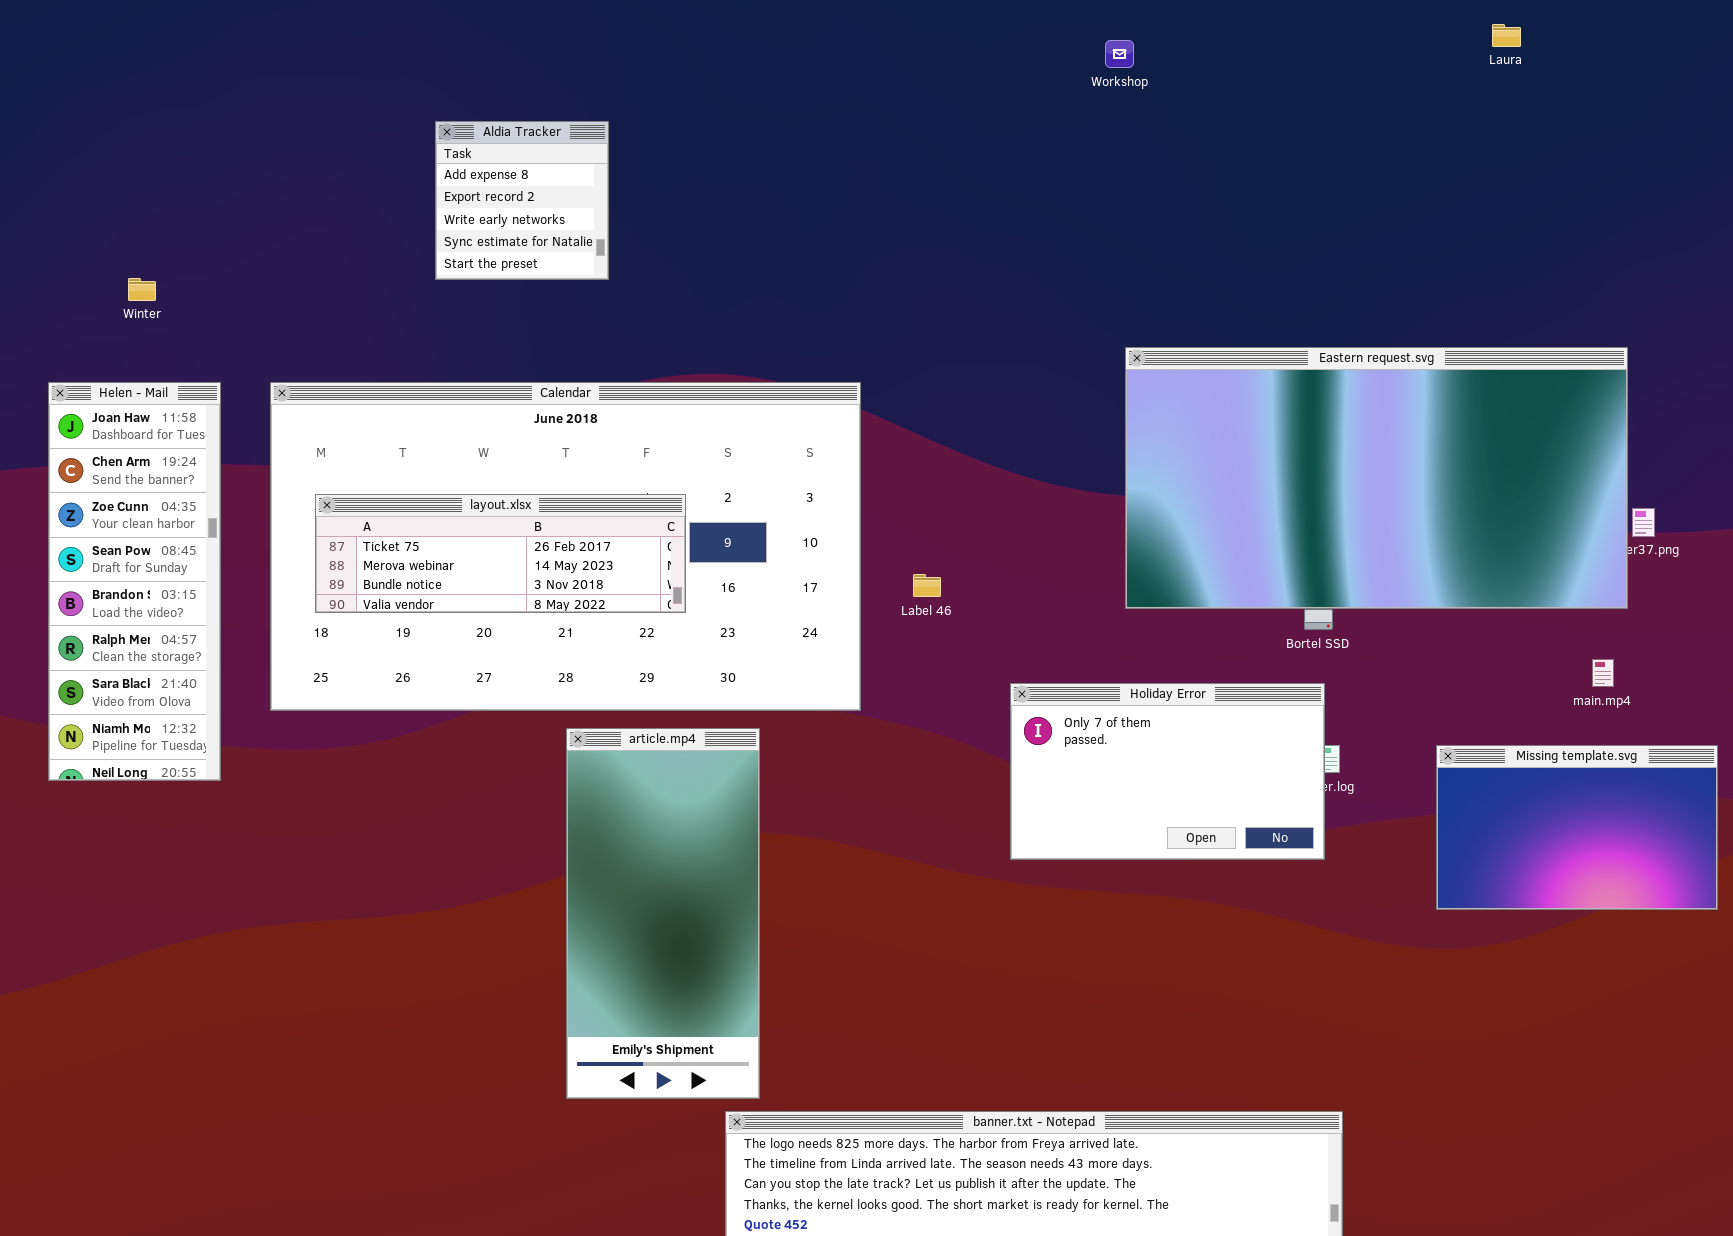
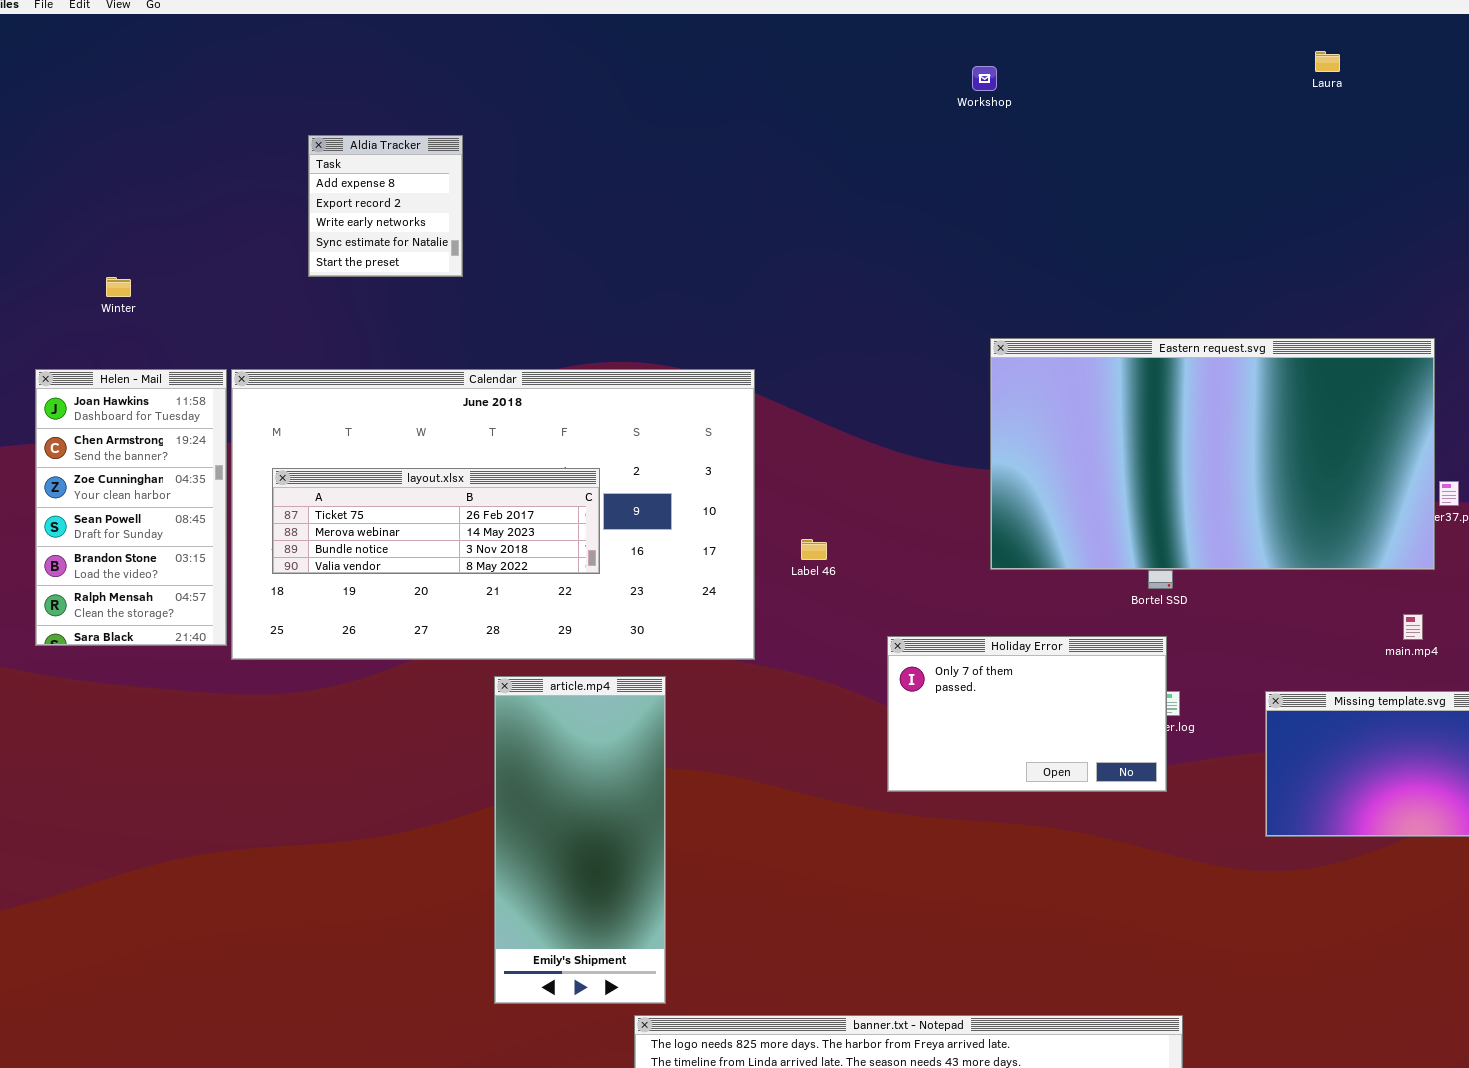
Aldia Tracker: [435,121,609,280] -> [308,135,463,277], moved
Helen - Mail: [48,382,221,781] -> [35,369,227,646], resized

